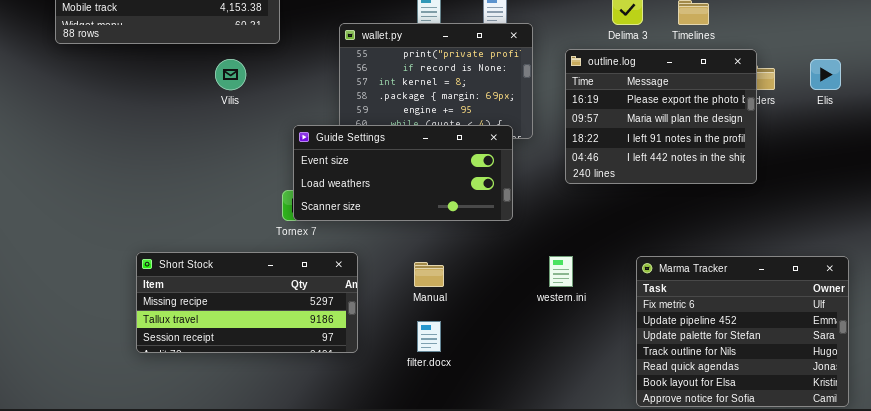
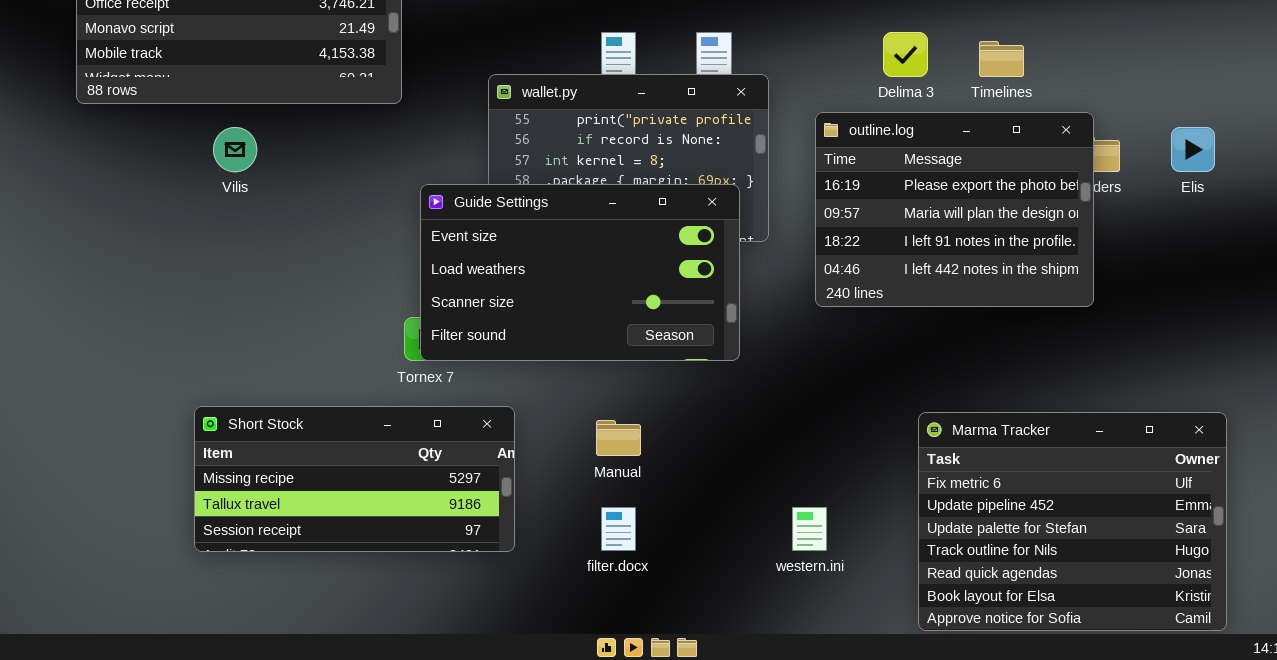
Vilis: [215,59,246,90] -> [213,127,257,172], moved
Guide Settings: [293,125,513,221] -> [420,184,740,361], resized
western.ini: [549,256,573,287] -> [792,507,827,551], moved

